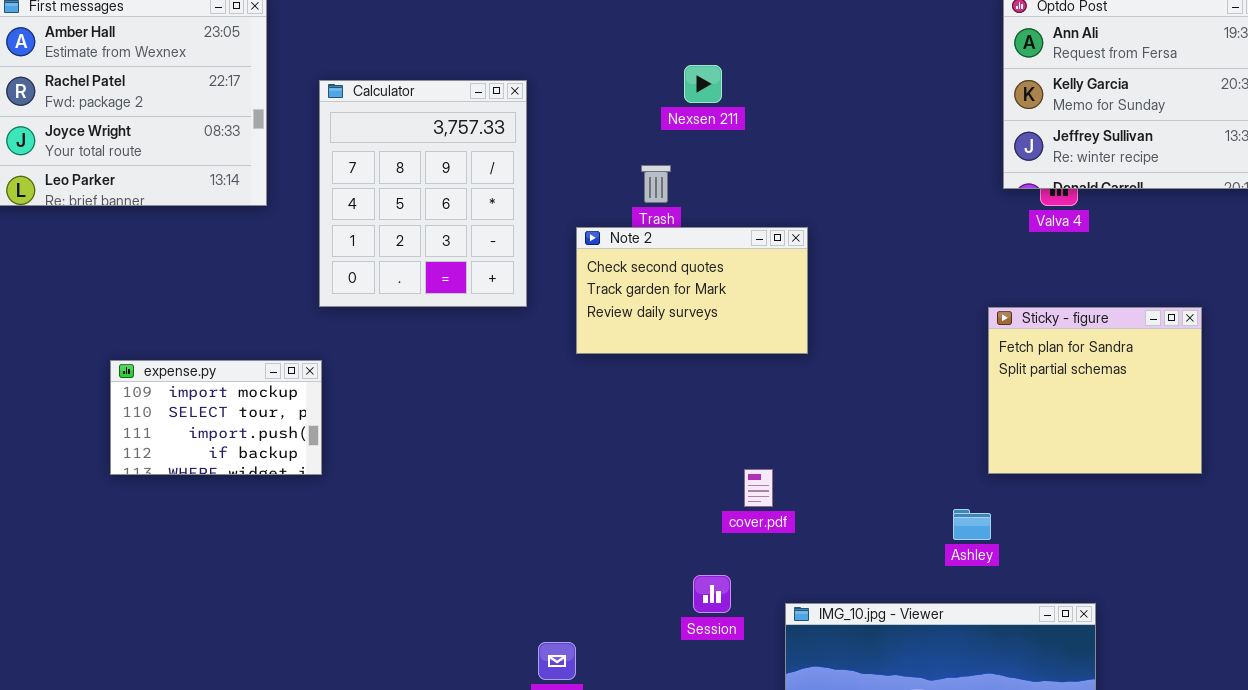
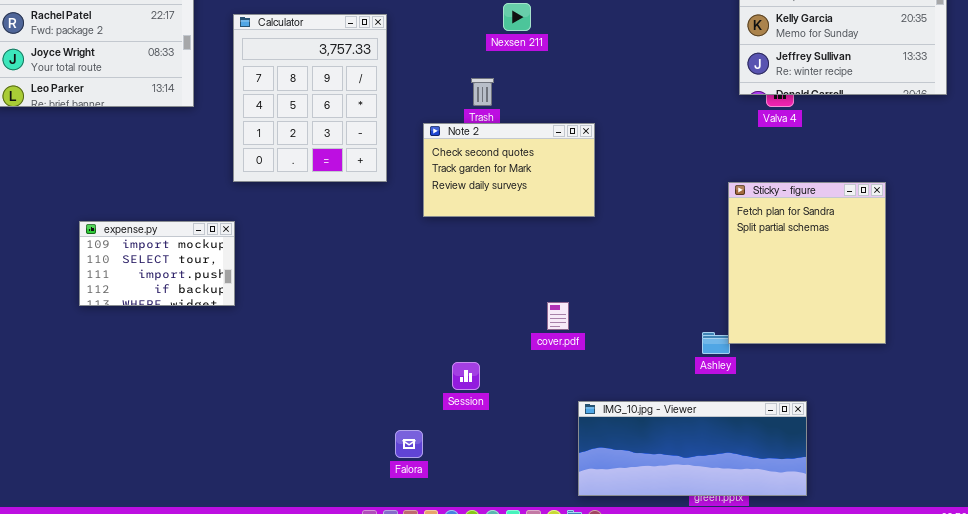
Sticky - figure: [988,307,1202,474] -> [728,182,886,344], resized
Session: [693,575,731,613] -> [452,362,480,390], moved

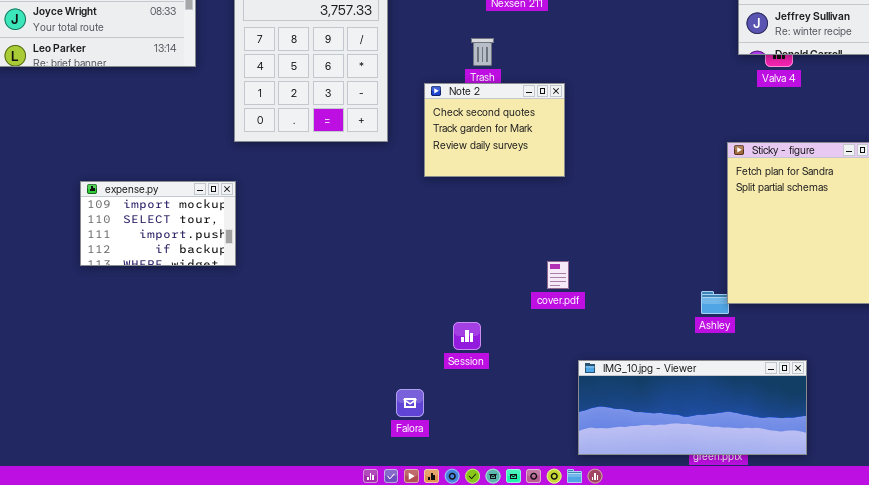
Note 2: [423,123,595,217] -> [424,83,565,177], resized

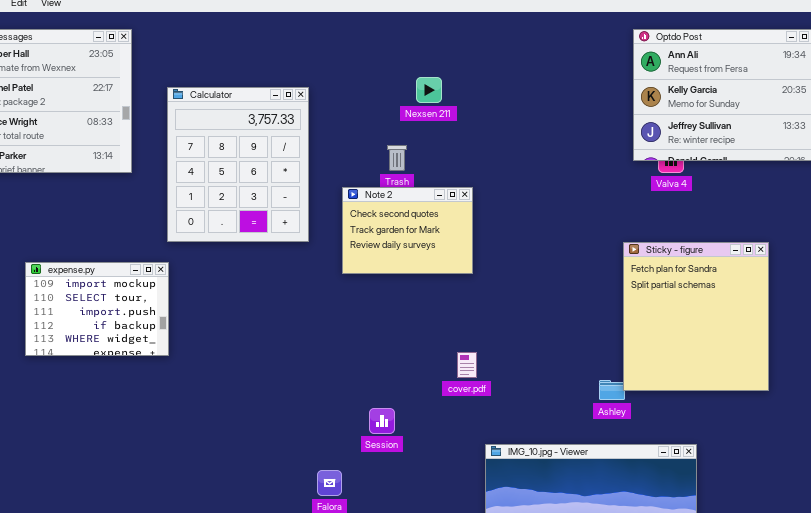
expense.py: [80,181,236,266] -> [25,262,169,356], resized

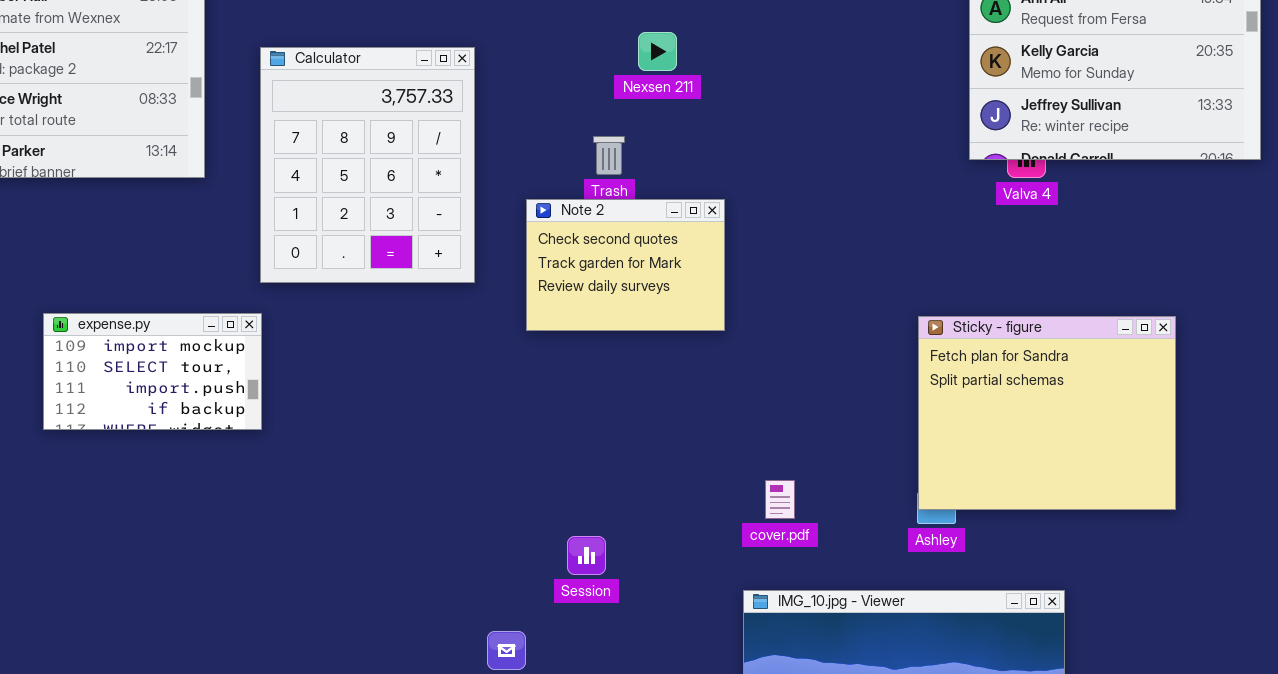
Sticky - figure: [623,242,769,391] -> [918,316,1176,510], resized
expense.py: [25,262,169,356] -> [43,313,262,430], resized
cover.pdf: [457,352,477,378] -> [765,480,795,519], moved

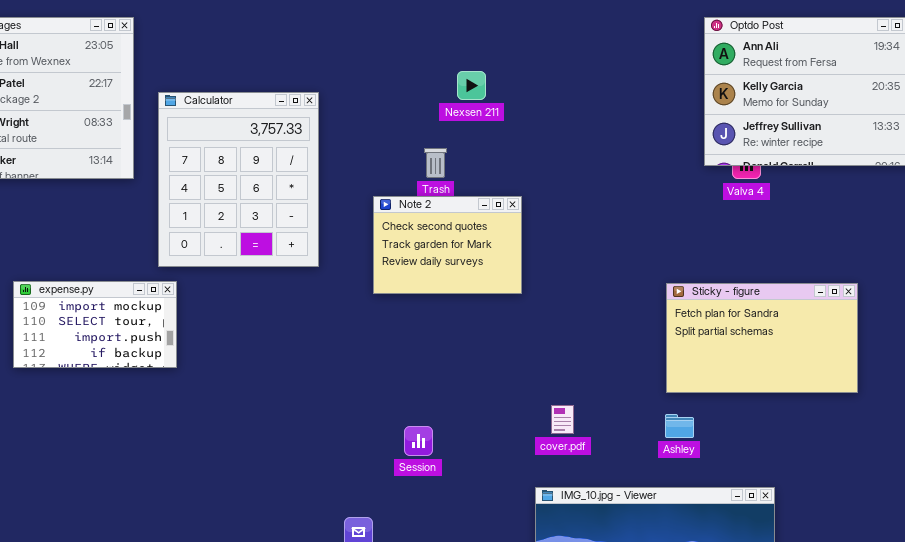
Calculator: [260,47,475,283] -> [158,92,319,267], moved
Sticky - figure: [918,316,1176,510] -> [666,283,858,393], resized
Session: [567,536,606,575] -> [404,426,433,456], moved

